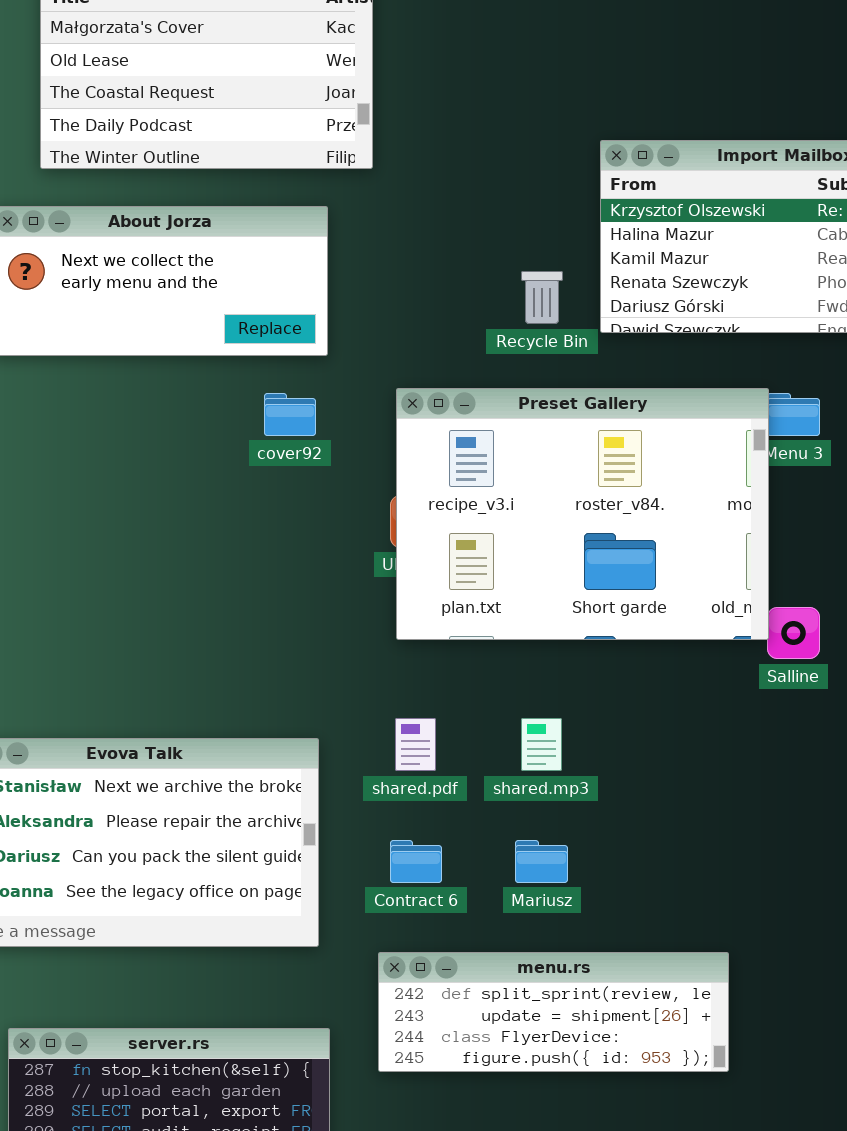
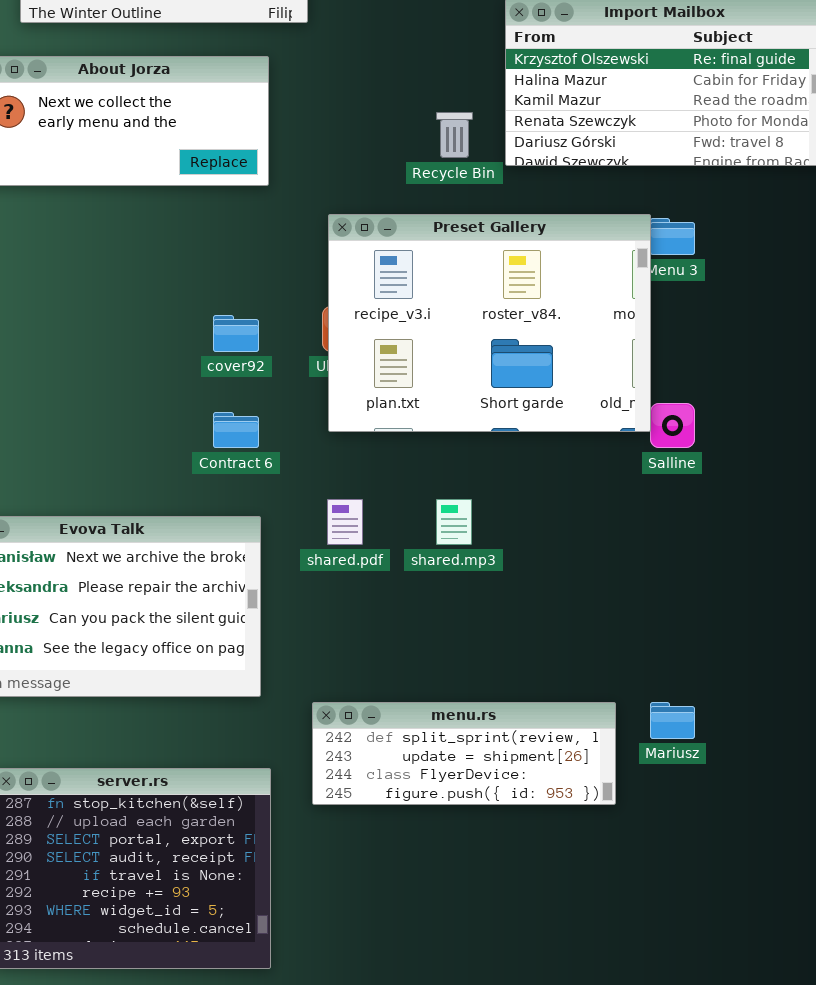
cover92: [264,393,316,436] -> [213,315,259,352], moved
Contract 6: [390,840,442,883] -> [213,412,259,448], moved
Mariusz: [515,840,568,883] -> [650,702,695,739], moved

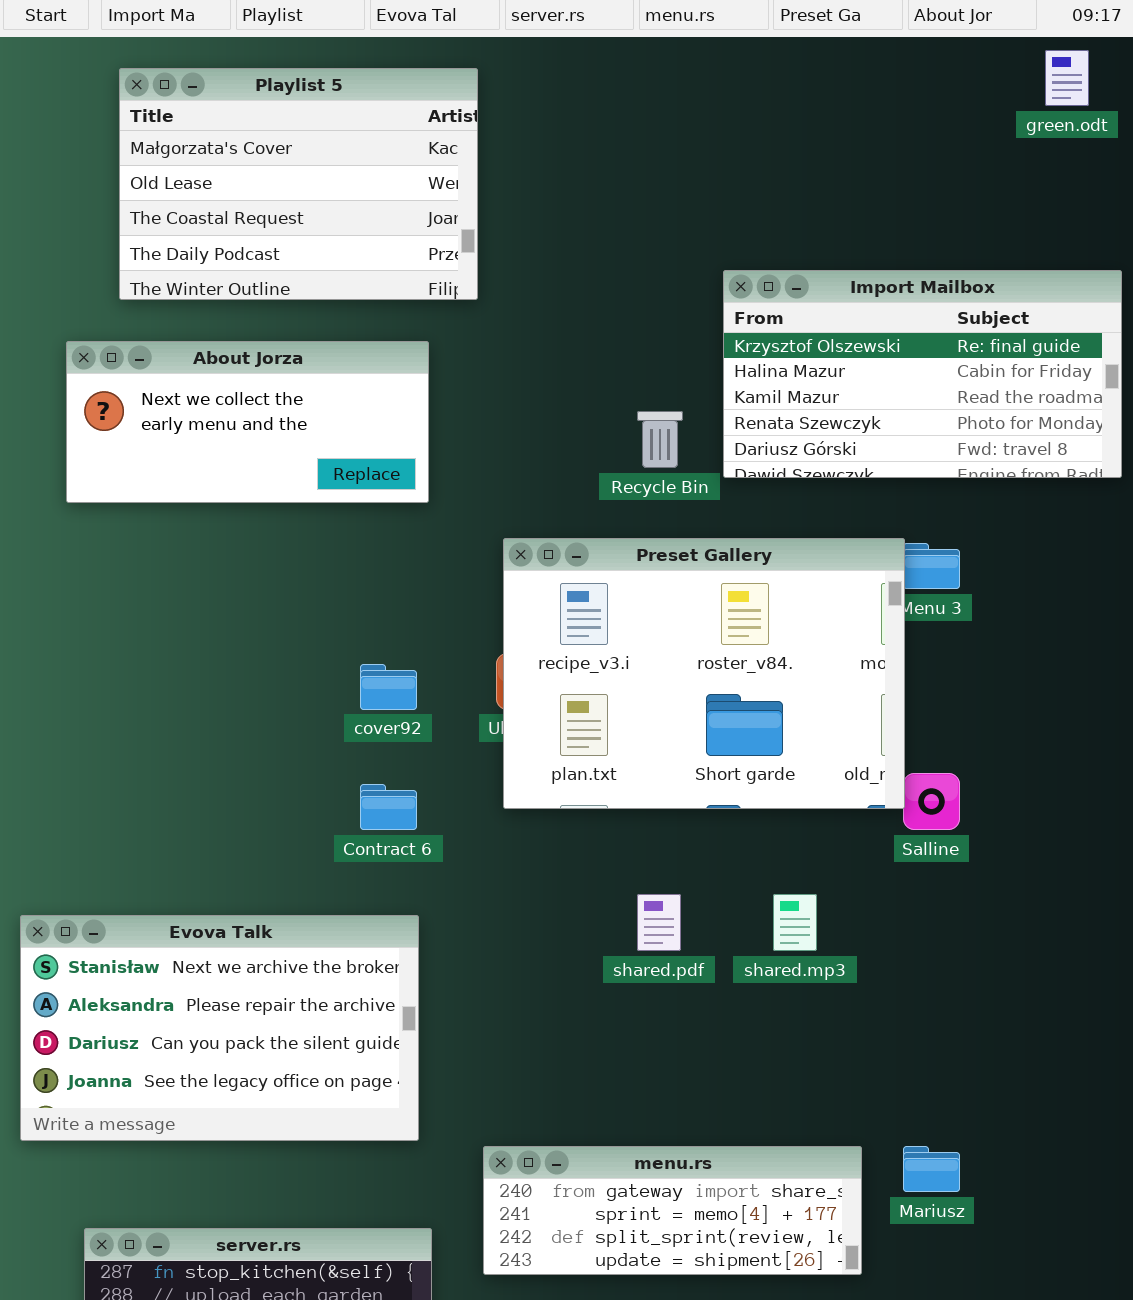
shared.pdf: [327,499,363,545] -> [637,894,681,951], moved
shared.mp3: [436,499,472,545] -> [773,894,817,951], moved
menu.rs: [312,702,616,805] -> [483,1146,862,1275], scrolled up 2 rows

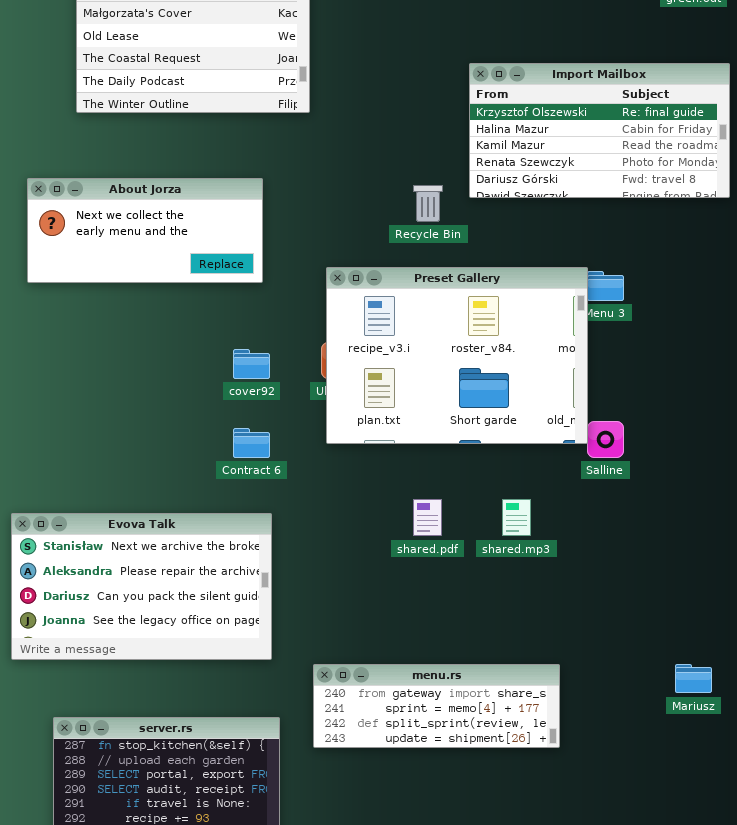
Import Mailbox: [723,270,1122,478] -> [469,63,730,198], moved
About Jorza: [66,341,429,503] -> [27,178,263,283], moved
Mariusz: [903,1146,960,1192] -> [675,664,712,693], moved

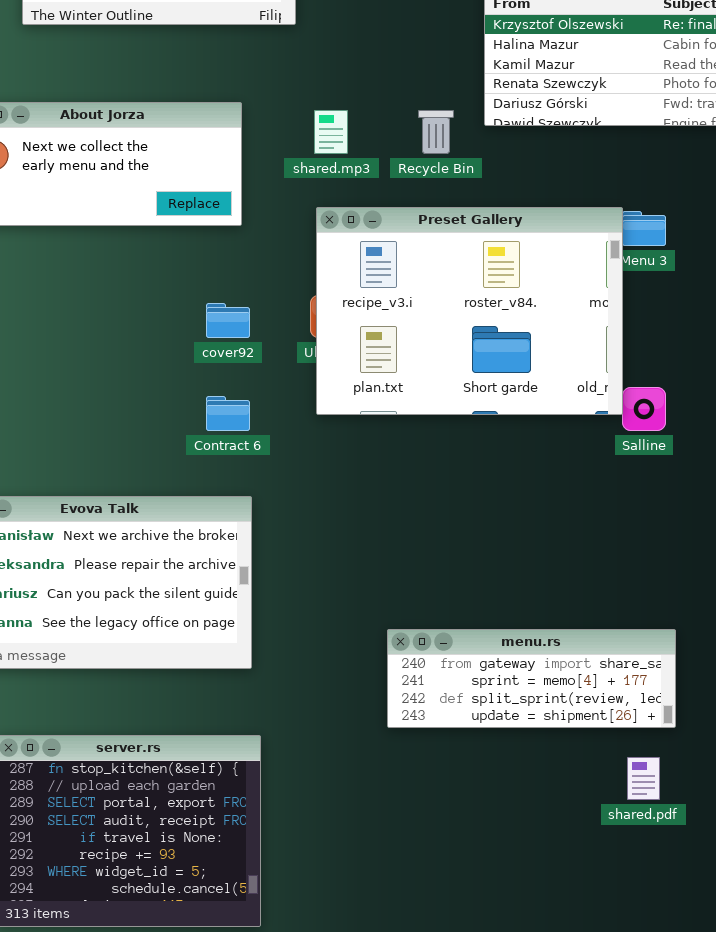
shared.pdf: [413,499,442,536] -> [627,757,660,800], moved
shared.mp3: [502,499,531,536] -> [314,110,348,154], moved
menu.rs: [313,664,560,748] -> [387,629,676,728], moved

